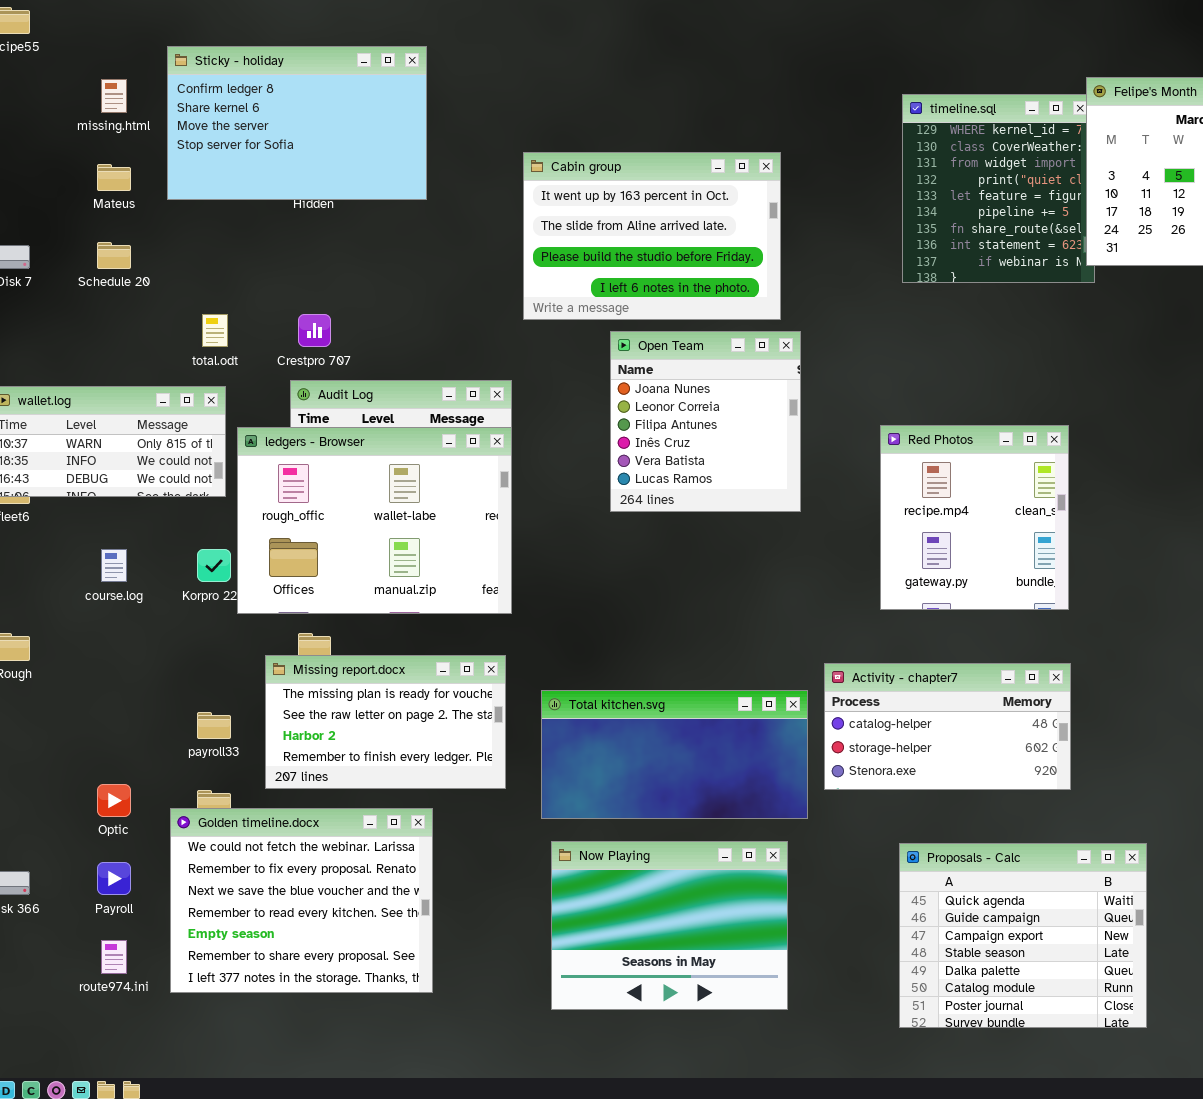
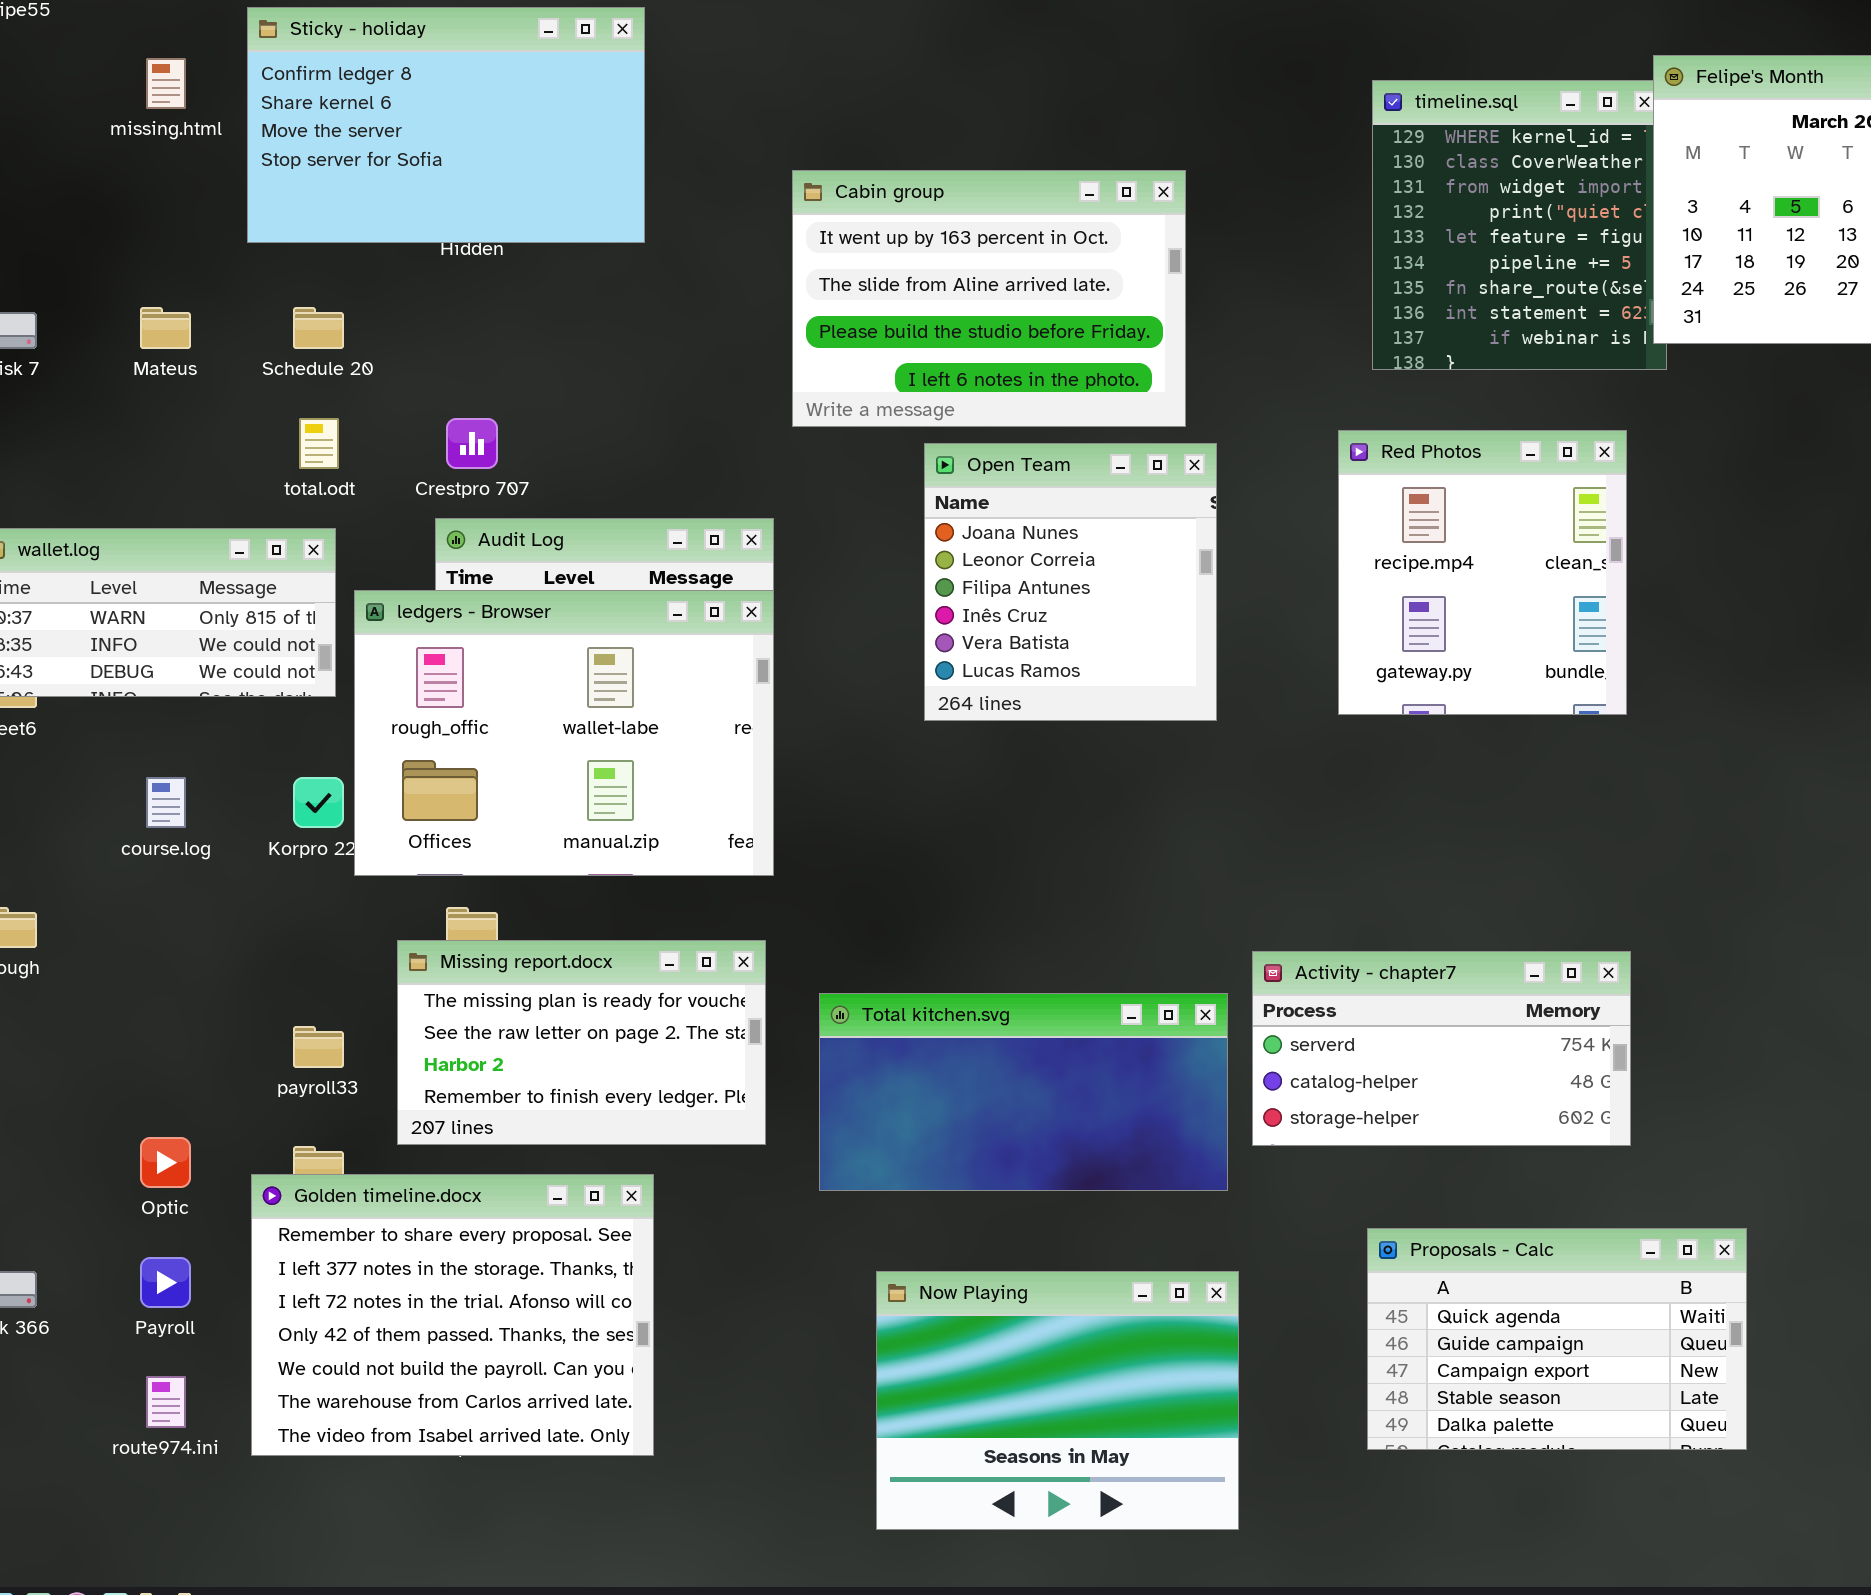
Mateus: [97,164,131,191] -> [140,307,191,349], moved
Schedule 20: [97,242,131,269] -> [293,307,344,349], moved
Red Photos: [880,425,1069,610] -> [1338,430,1627,715], moved
Activity - chapter7: [824,663,1071,790] -> [1252,951,1631,1146], scrolled up 1 row
Golden timeline.docx: [170,808,433,993] -> [251,1174,654,1456], scrolled down 5 rows
Now Playing: [551,841,788,1010] -> [876,1271,1239,1530], moved
Proposals - Calc: [899,843,1147,1028] -> [1367,1228,1747,1450], resized

